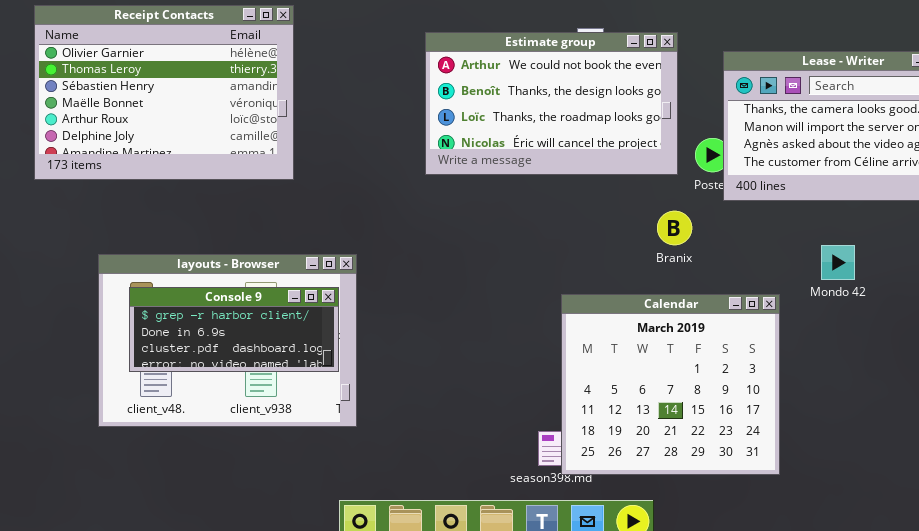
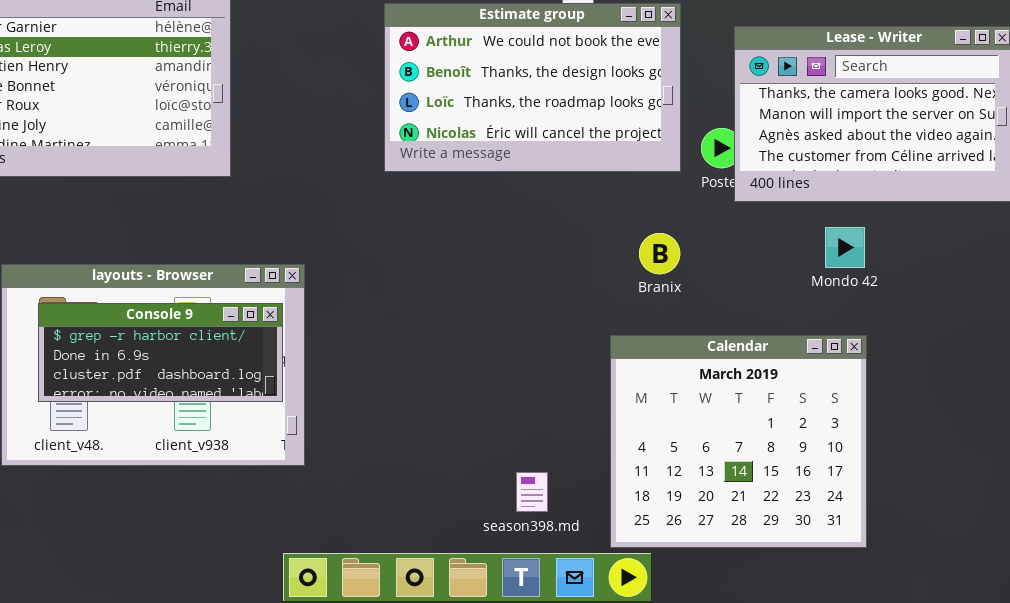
Branix: [657,211,692,245] -> [639,233,680,274], moved
Mondo 42: [821,245,855,280] -> [825,227,865,268], moved
Calendar: [561,294,780,475] -> [610,335,867,548], moved

